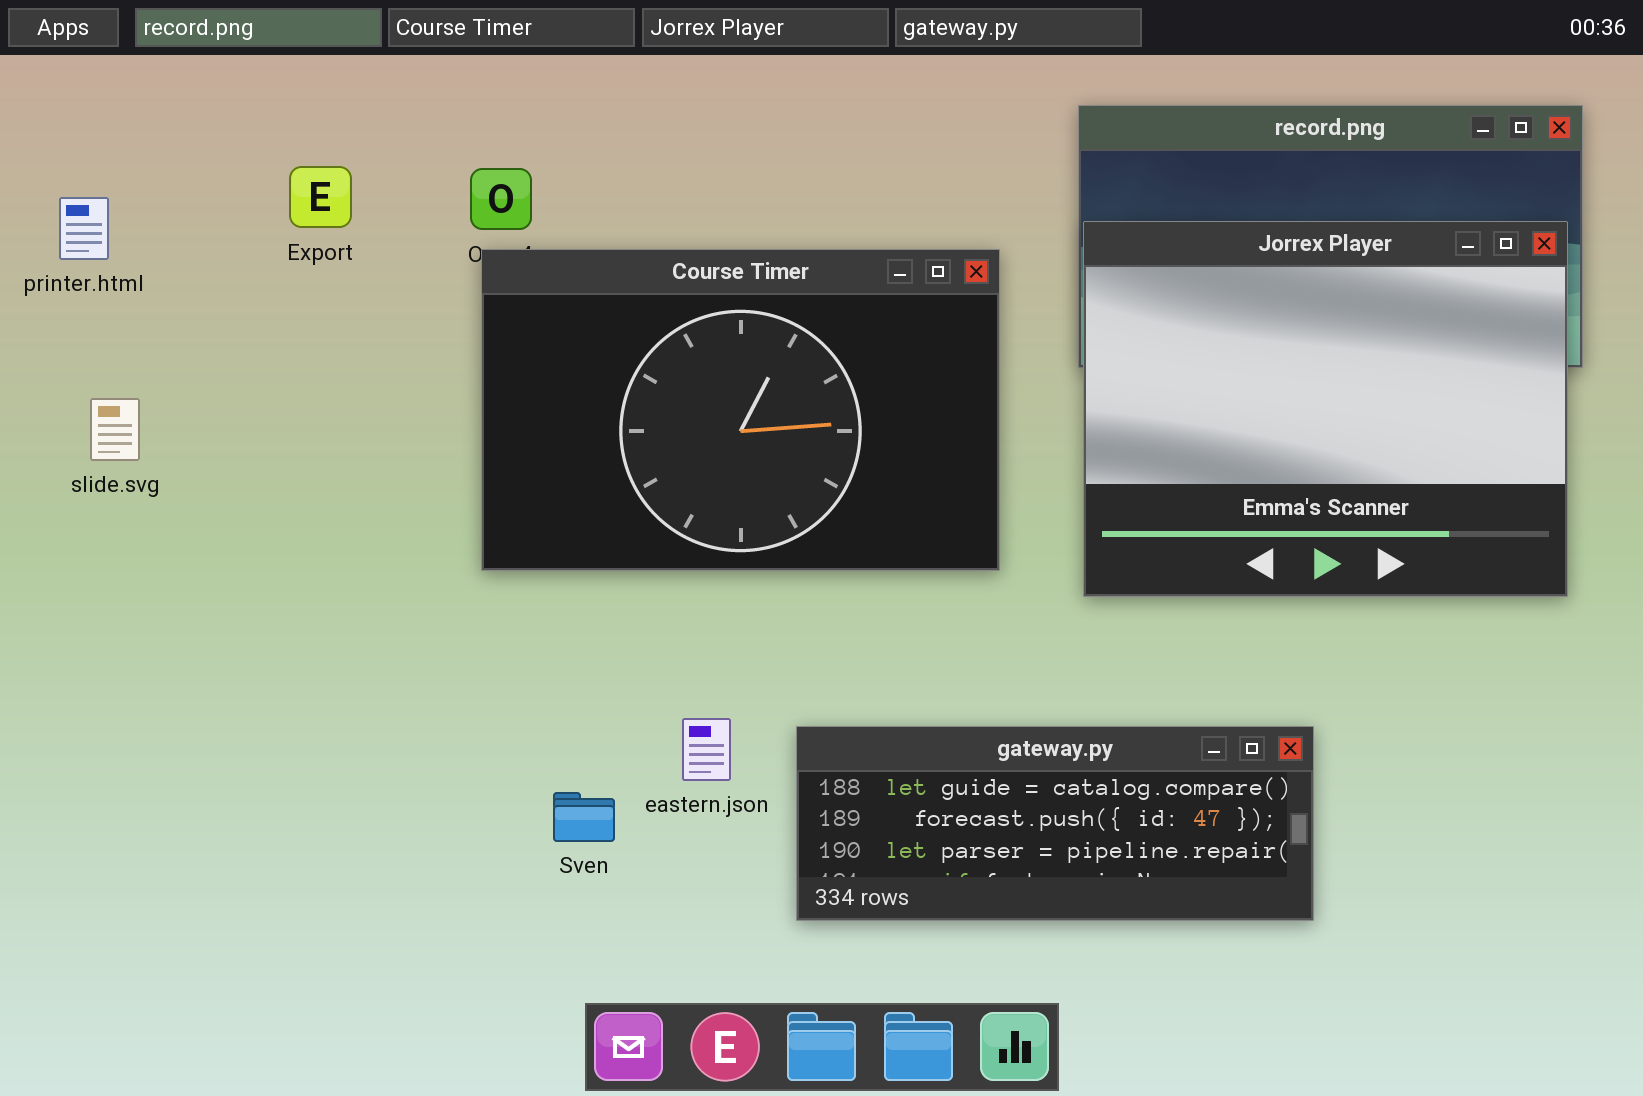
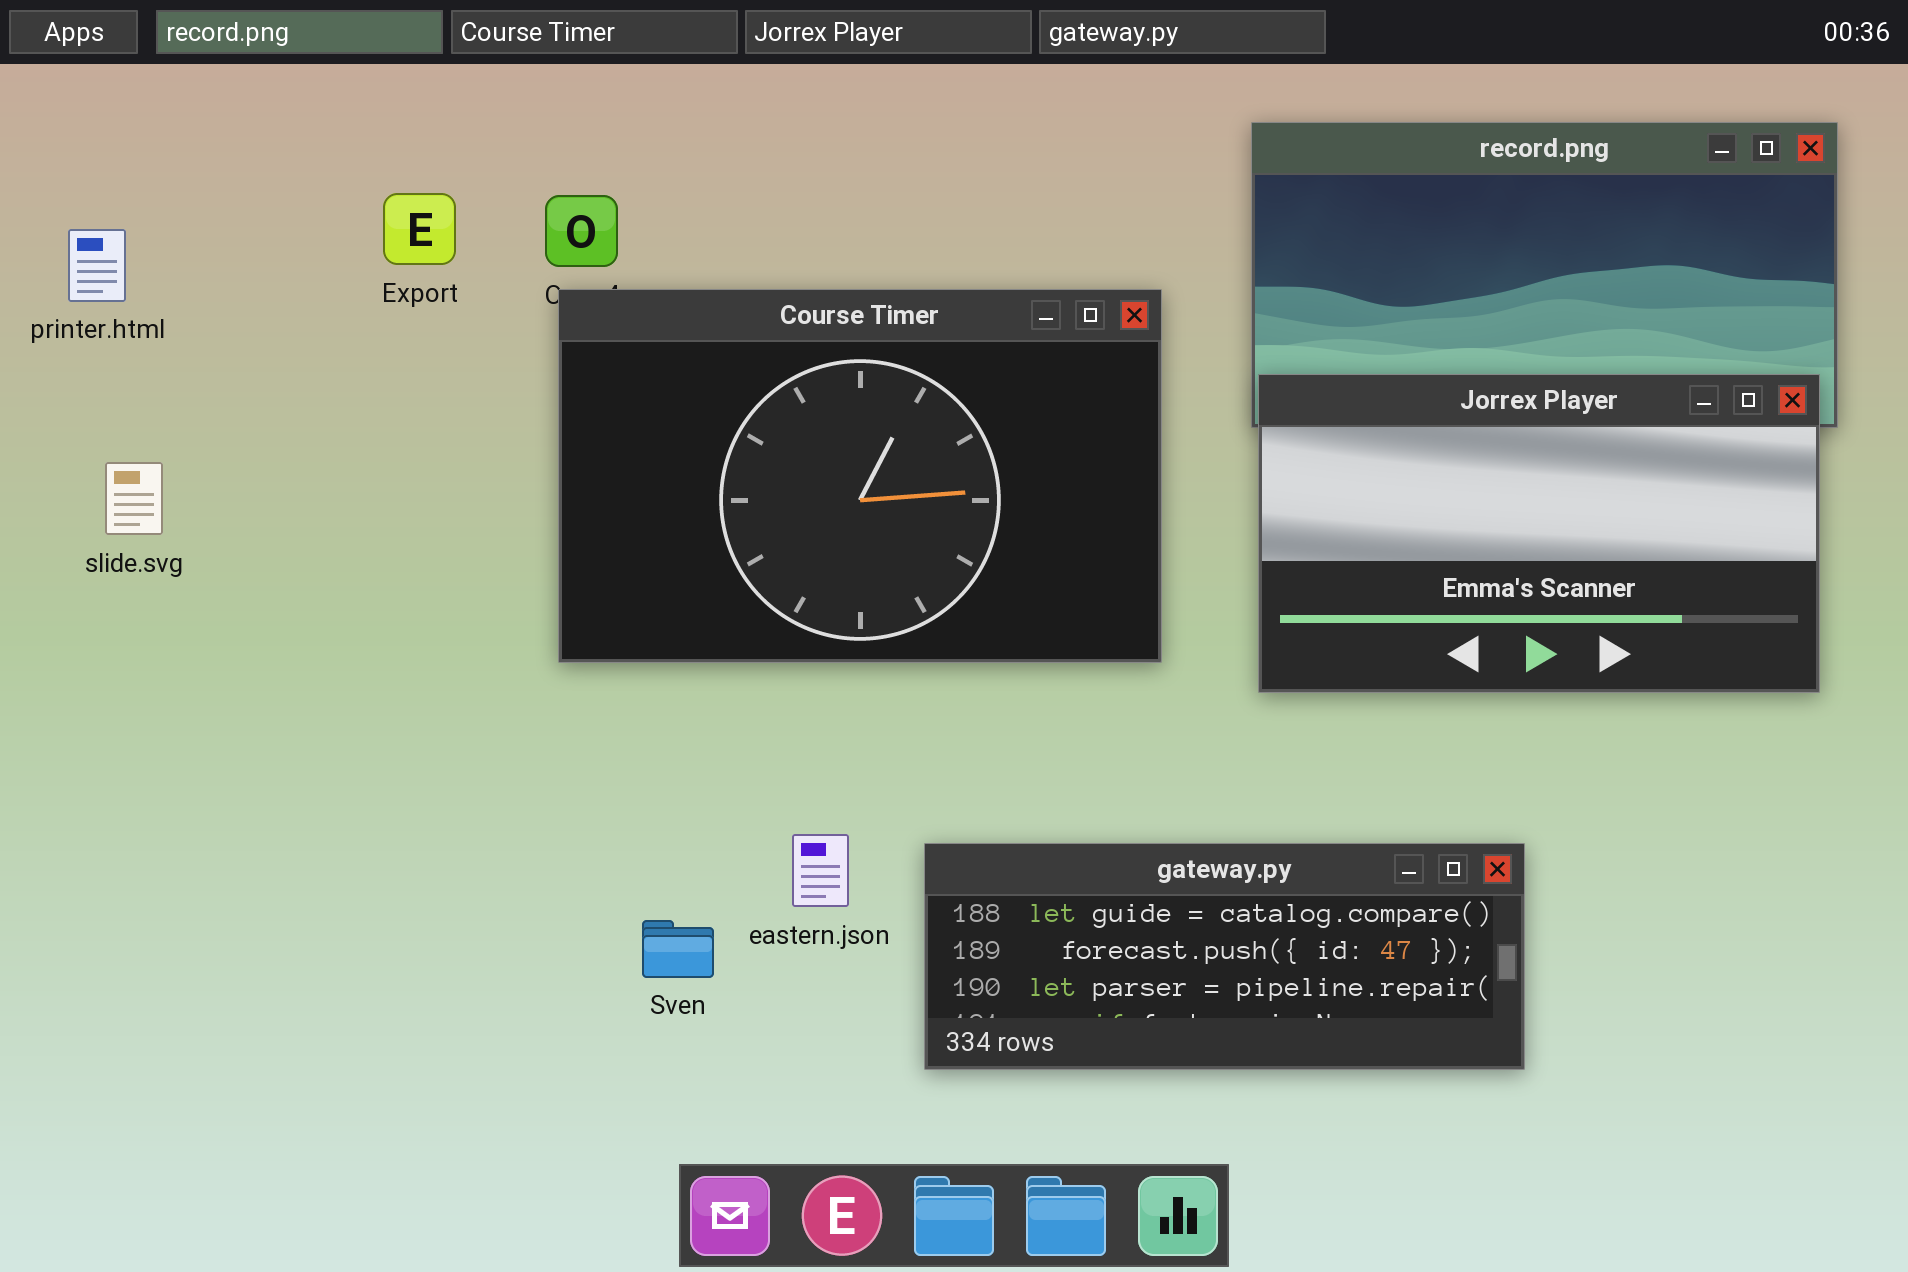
Export: [289,166,352,228] -> [383,193,456,265], moved
Jorrex Player: [1083,221,1568,597] -> [1258,374,1820,693], resized

